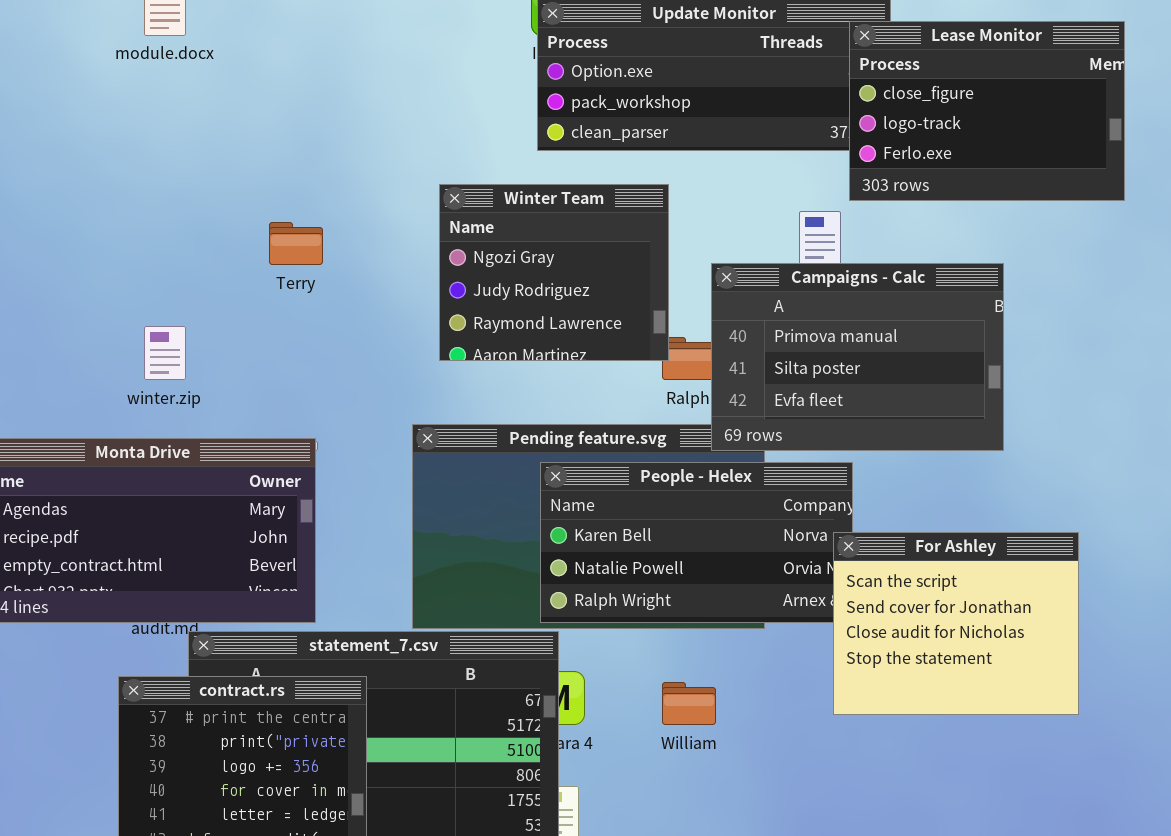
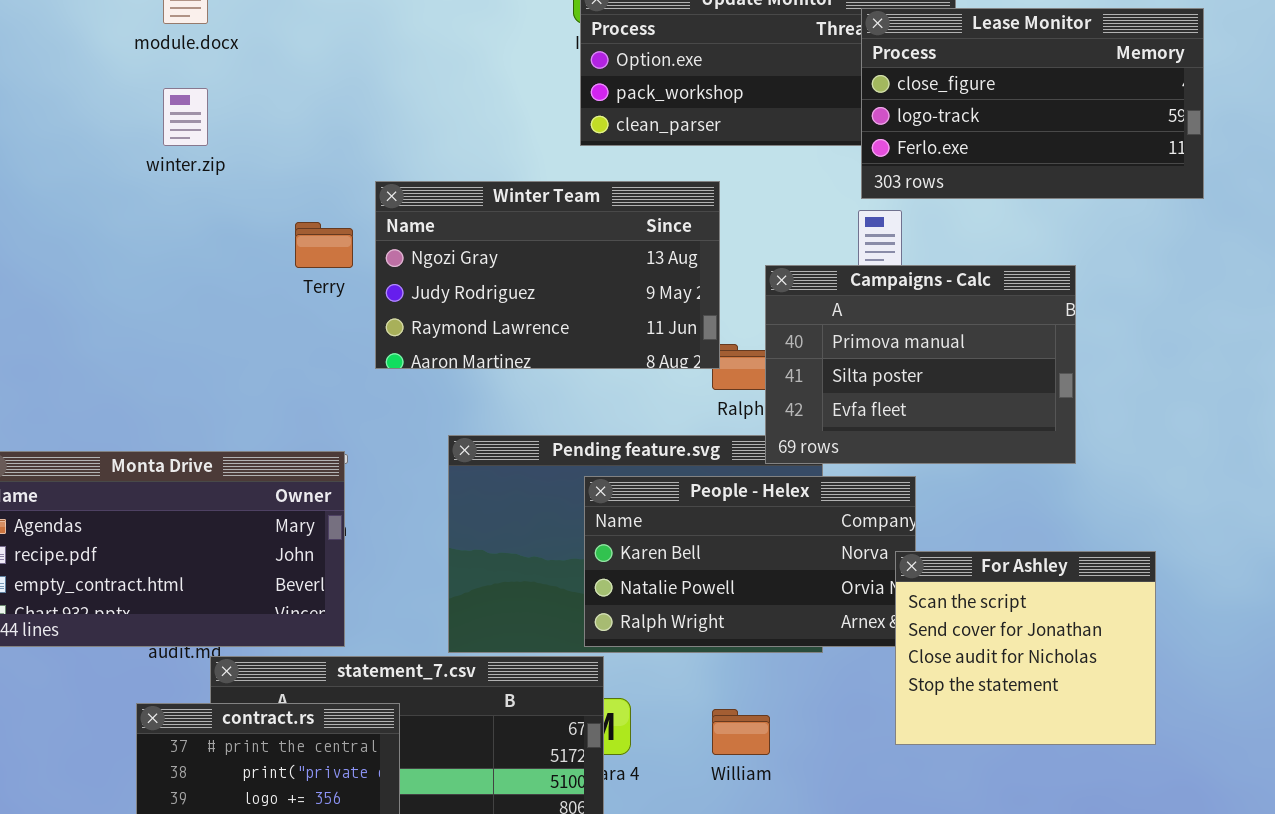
Lease Monitor: [849,21,1125,201] -> [861,8,1204,199], resized
Winter Team: [439,184,669,361] -> [375,181,720,369], resized
winter.zip: [144,326,186,380] -> [163,88,208,146], moved

